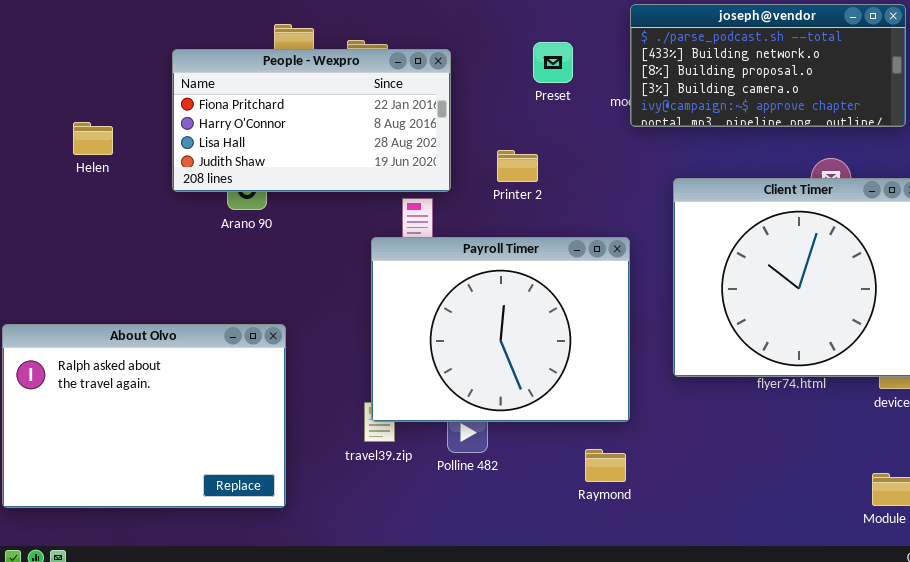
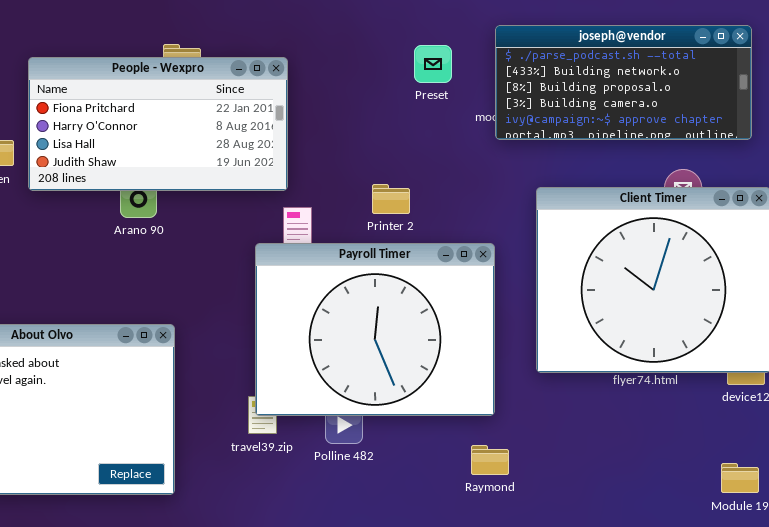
Preset: [533,42,573,83] -> [414,45,452,83], moved
People - Wexpro: [172,49,451,192] -> [28,57,288,191], moved
Printer 2: [497,150,538,182] -> [372,184,410,214], moved
Raymond: [585,449,626,482] -> [471,445,509,475], moved

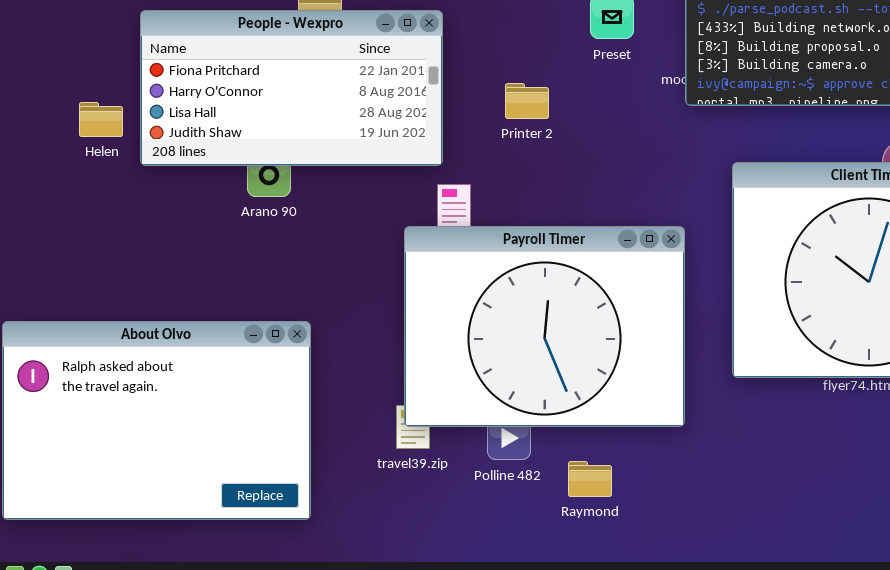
Printer 2: [372,184,410,214] -> [505,83,549,119], moved
Raymond: [471,445,509,475] -> [568,461,612,497], moved

